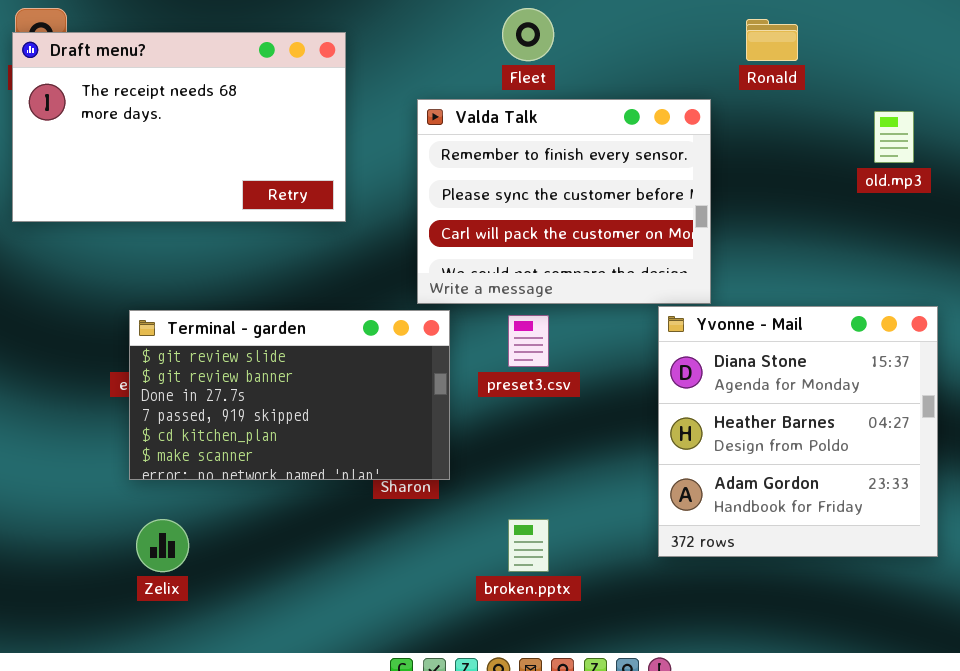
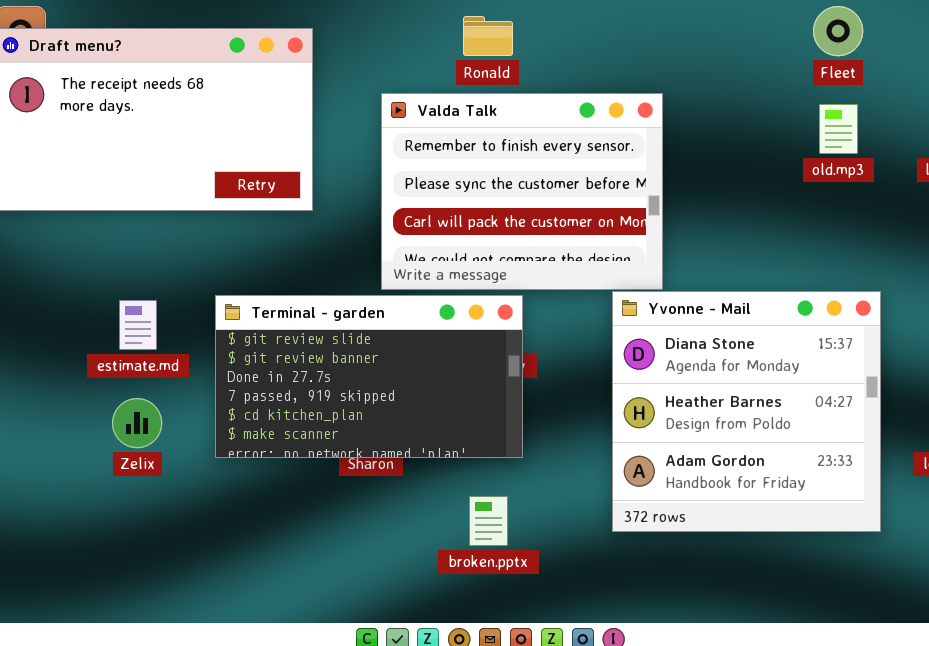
Fleet: [502,8,554,61] -> [813,6,863,56], moved
Ronald: [746,19,798,61] -> [463,16,513,56], moved
Terminal - garden: [129,310,450,480] -> [215,295,523,458], moved
Zelix: [136,519,189,572] -> [112,398,162,448], moved

